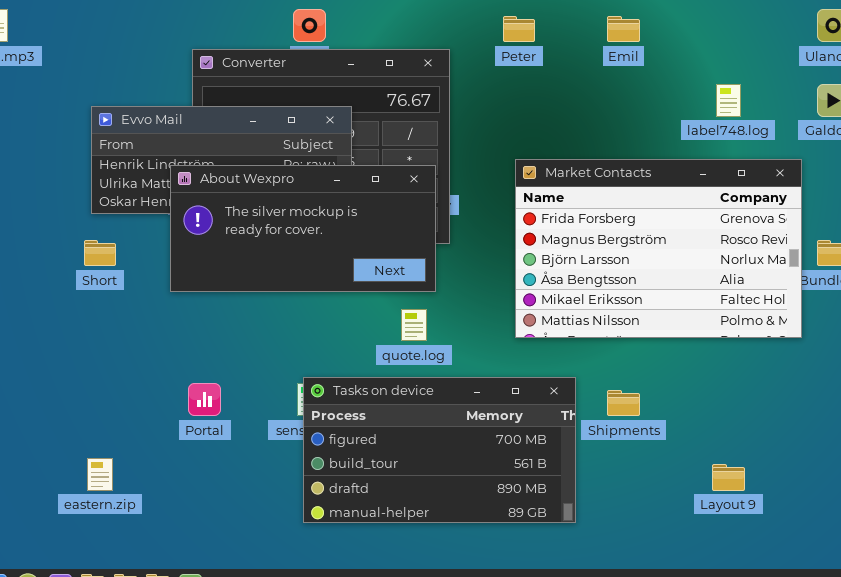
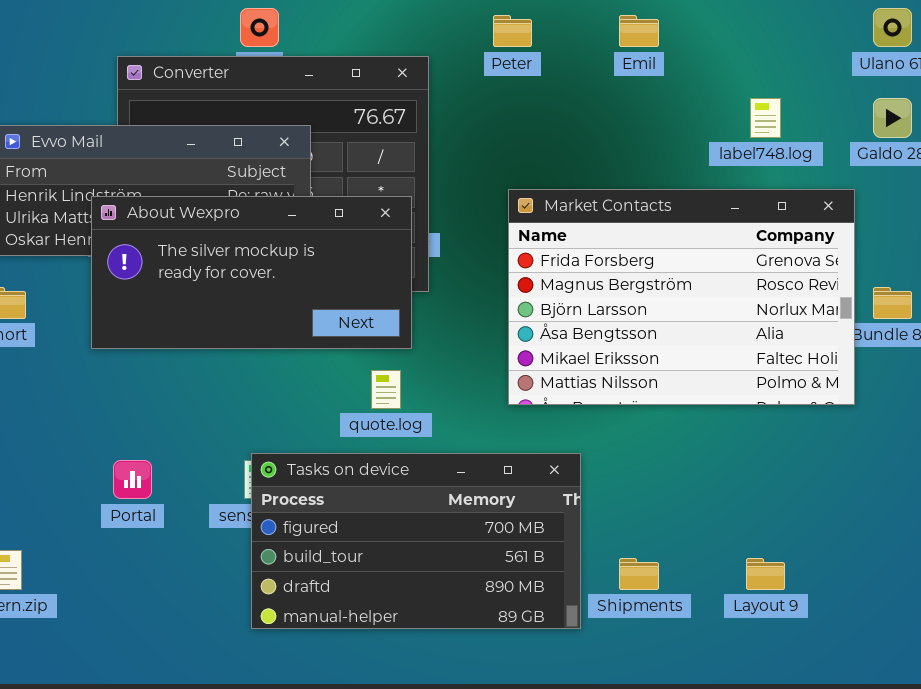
Shipments: [607,390,640,416] -> [619,558,659,590], moved

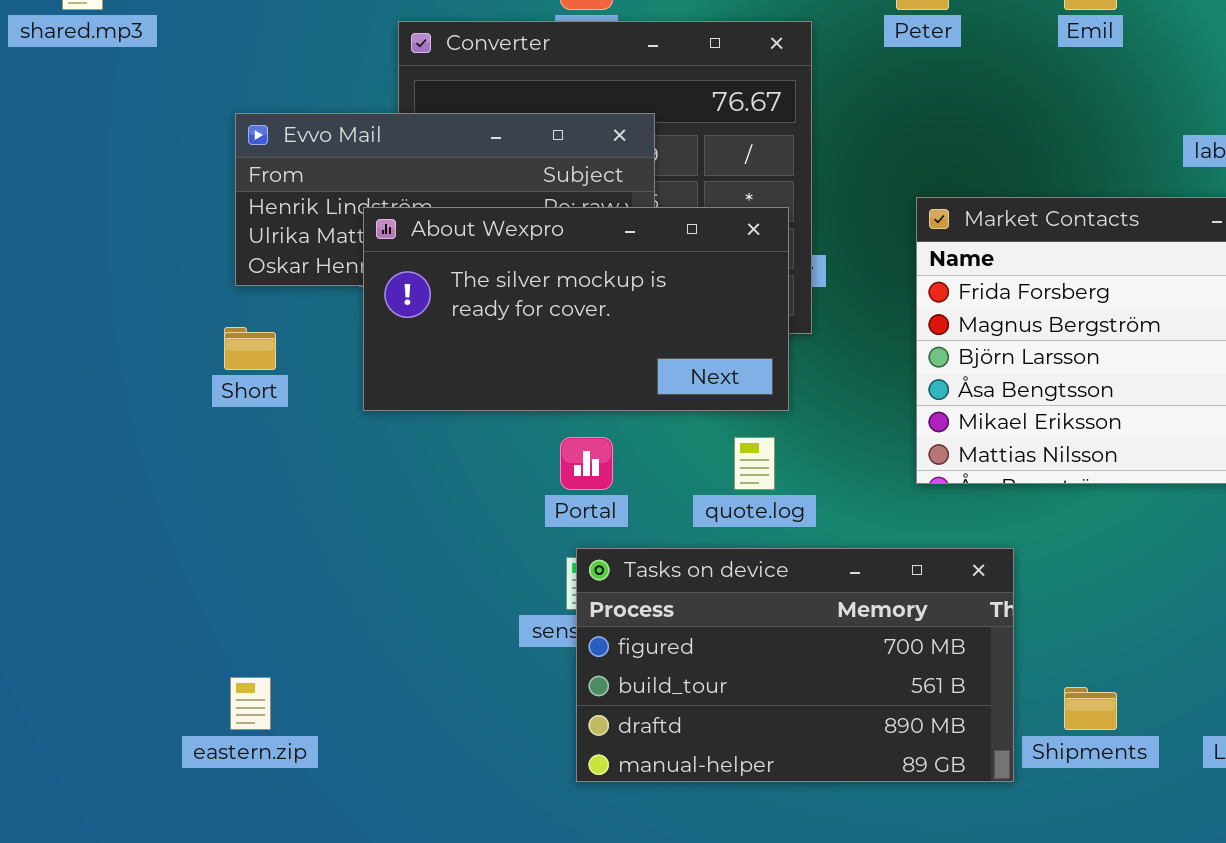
Portal: [113,460,152,499] -> [560,437,613,490], moved

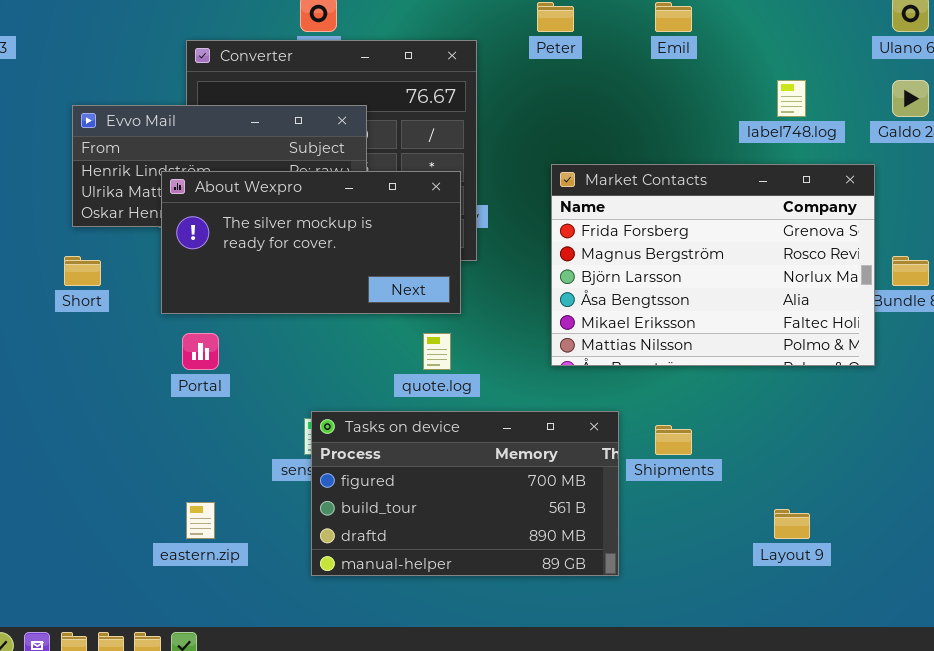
Portal: [560,437,613,490] -> [182,333,219,370], moved
eastern.zip: [230,677,271,730] -> [186,502,215,539], moved
Shipments: [1064,687,1117,730] -> [655,425,692,455], moved

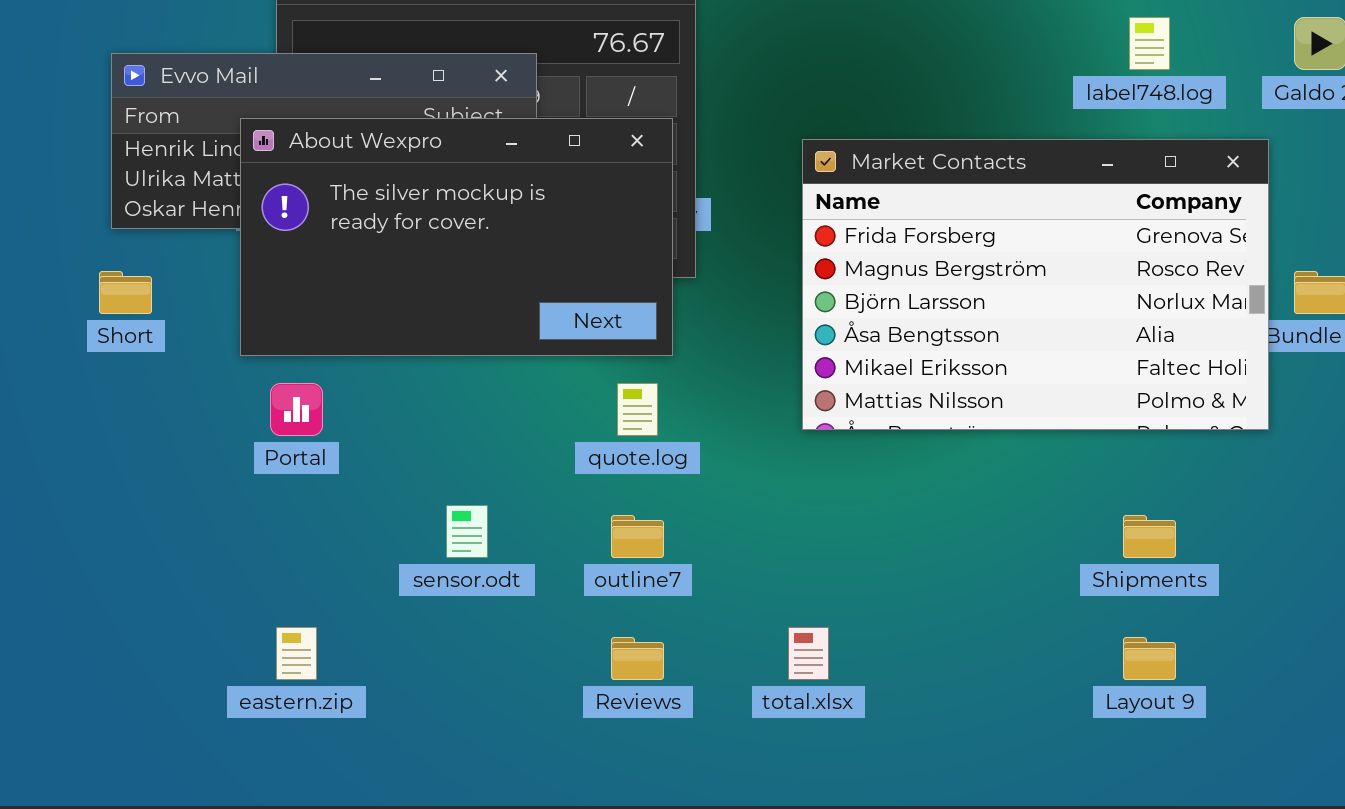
About Wexpro: [161,171,461,314] -> [240,118,673,356], resized
Tasks on device: [311,411,619,576] -> none, closed
Shipments: [655,425,692,455] -> [1123,515,1176,558], moved

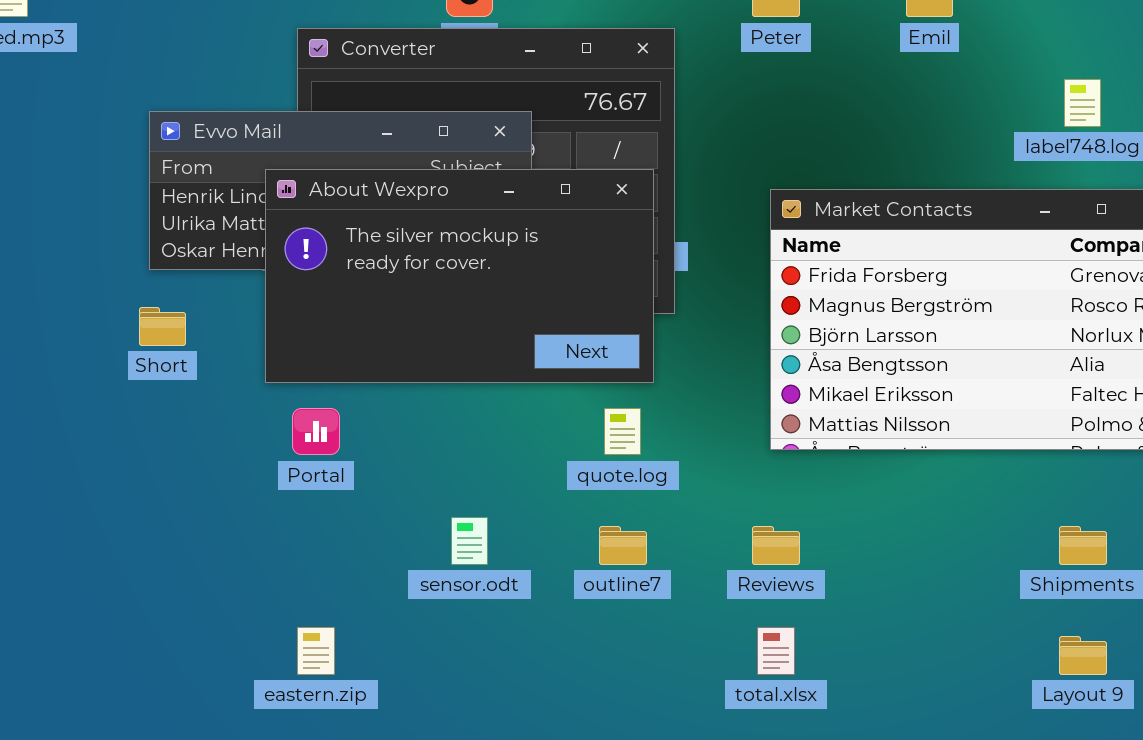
Reviews: [611,637,664,680] -> [752,526,800,565], moved

